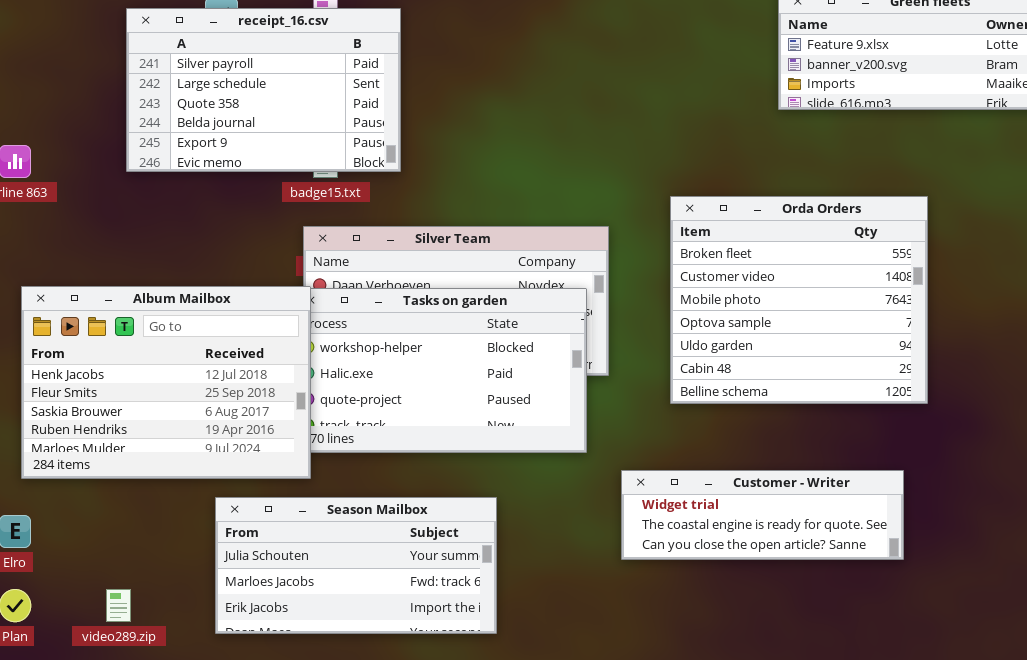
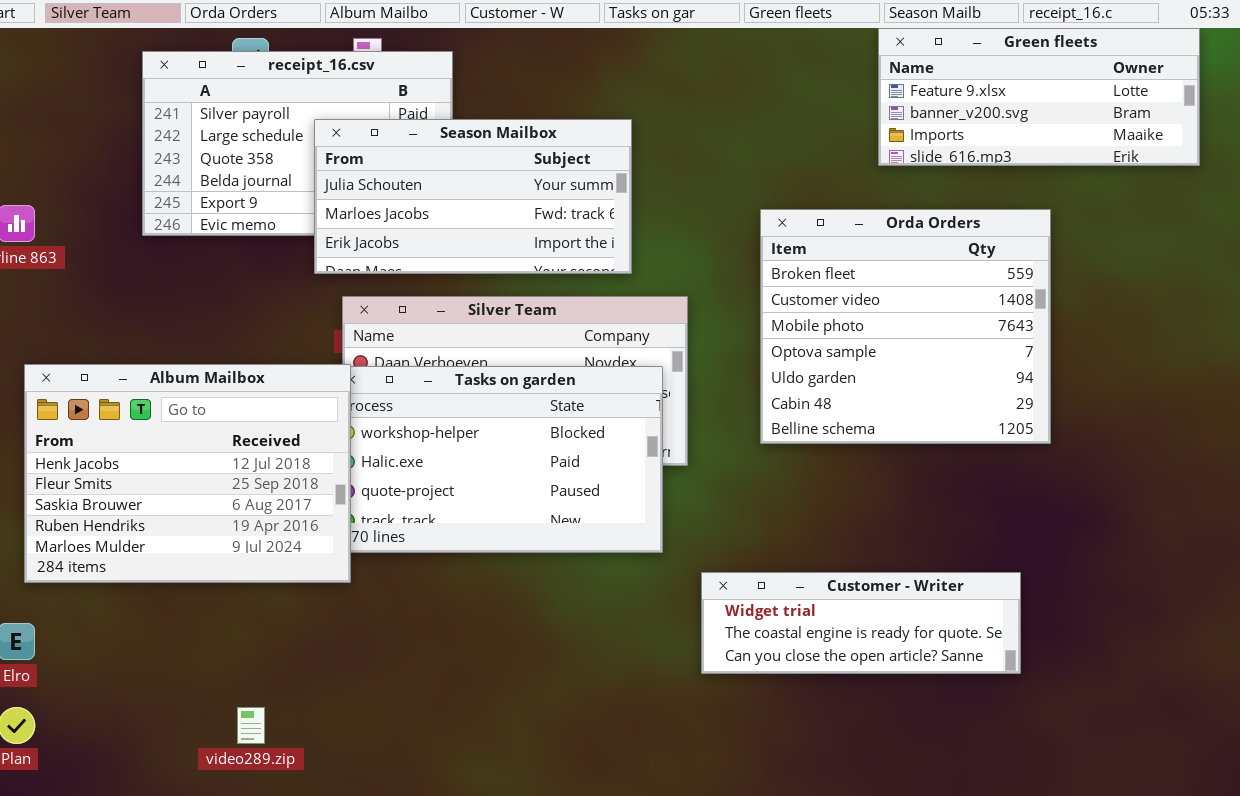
Orda Orders: [670,196,928,404] -> [760,209,1051,444], moved
Season Mailbox: [215,497,497,634] -> [314,119,632,274], moved
video289.zip: [106,589,131,622] -> [237,707,265,744], moved

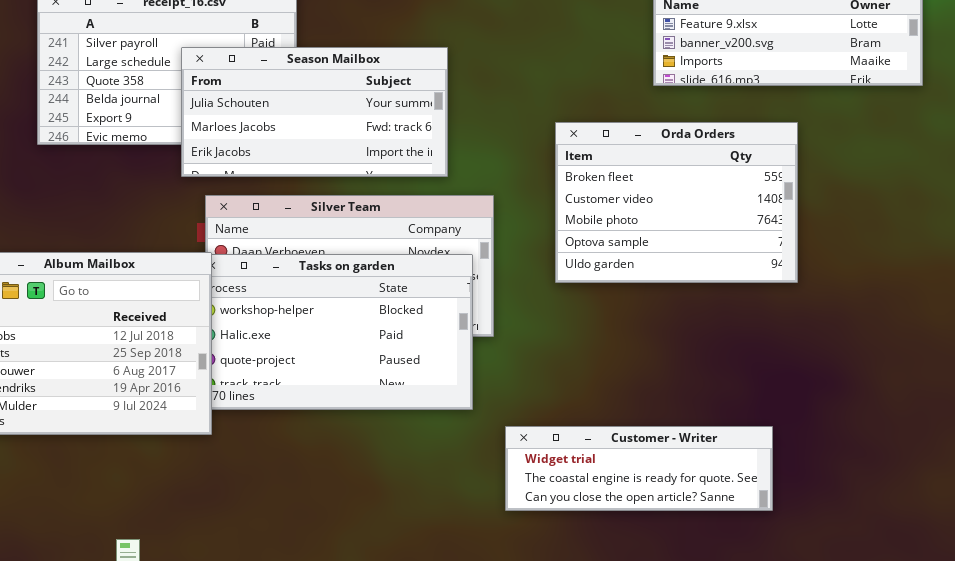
Orda Orders: [760,209,1051,444] -> [555,122,798,283], resized

